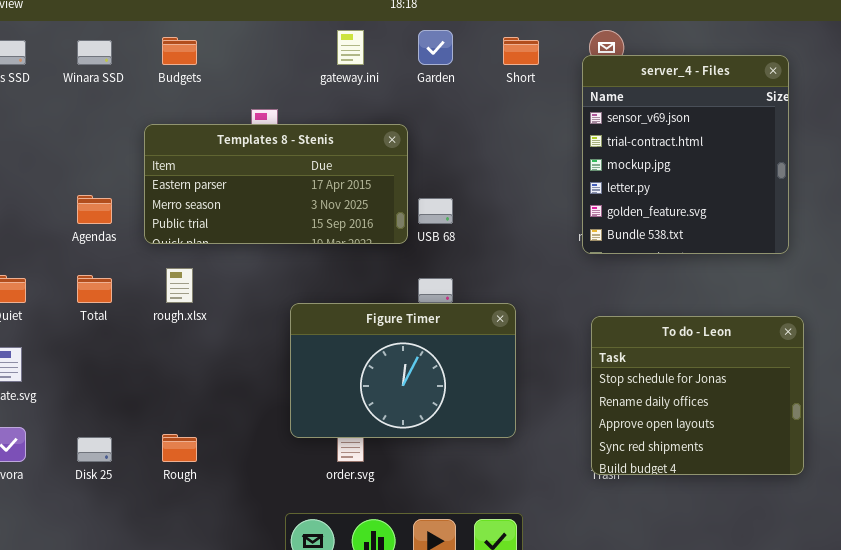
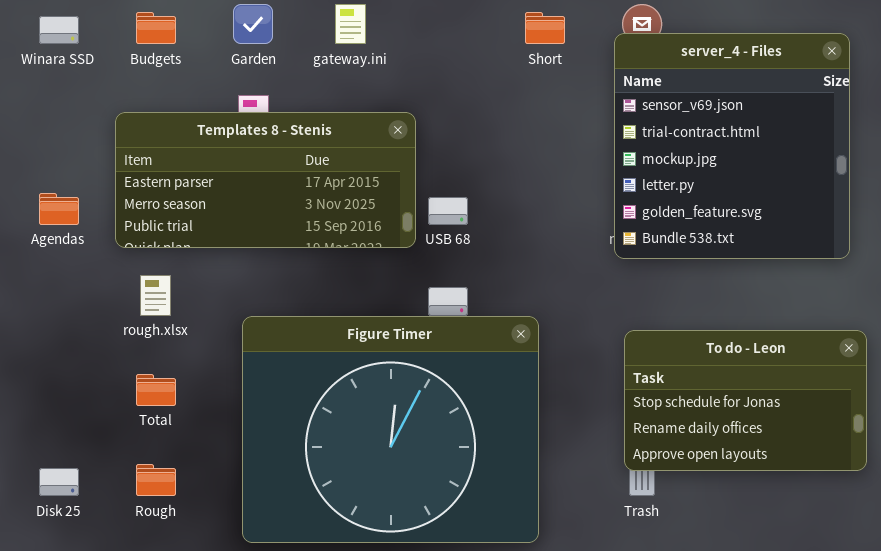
Garden: [418,30,453,65] -> [233,4,273,44], moved
Total: [77,275,112,303] -> [136,374,176,406], moved
Figure Timer: [290,303,516,438] -> [242,316,539,543], resized
To do - Leon: [591,316,804,475] -> [624,330,867,471], resized

